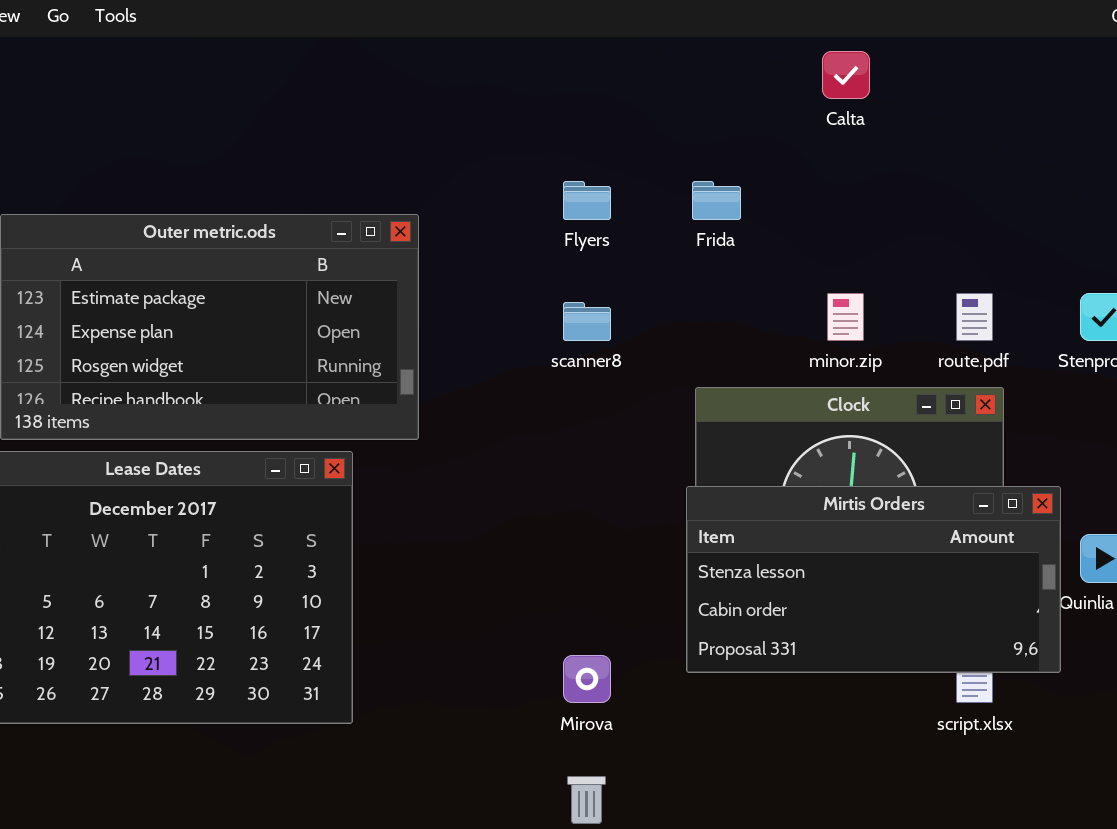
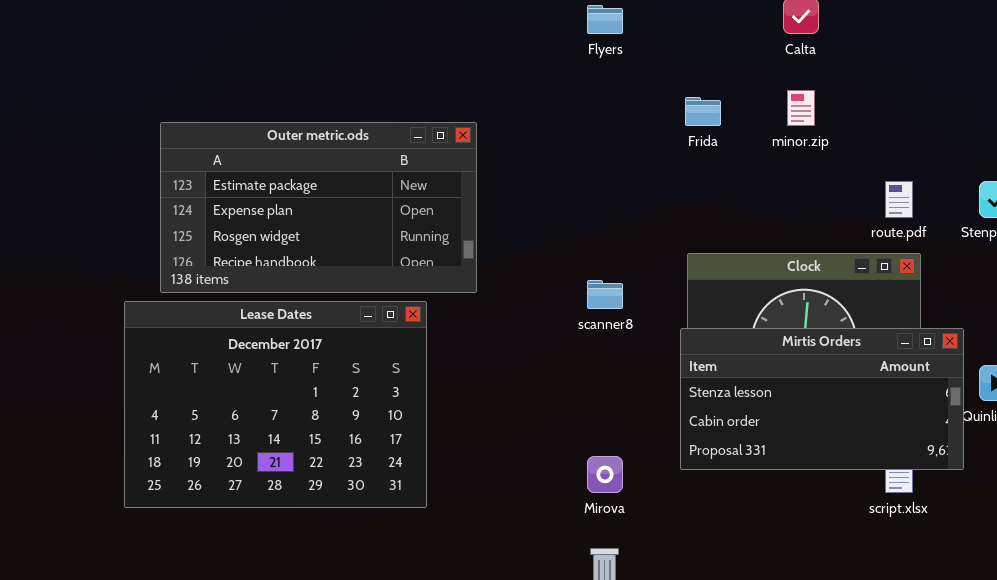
Flyers: [563,181,611,220] -> [587,5,623,34], moved
minor.zip: [827,293,864,341] -> [787,90,815,126], moved
scanner8: [563,302,611,341] -> [587,280,623,309], moved

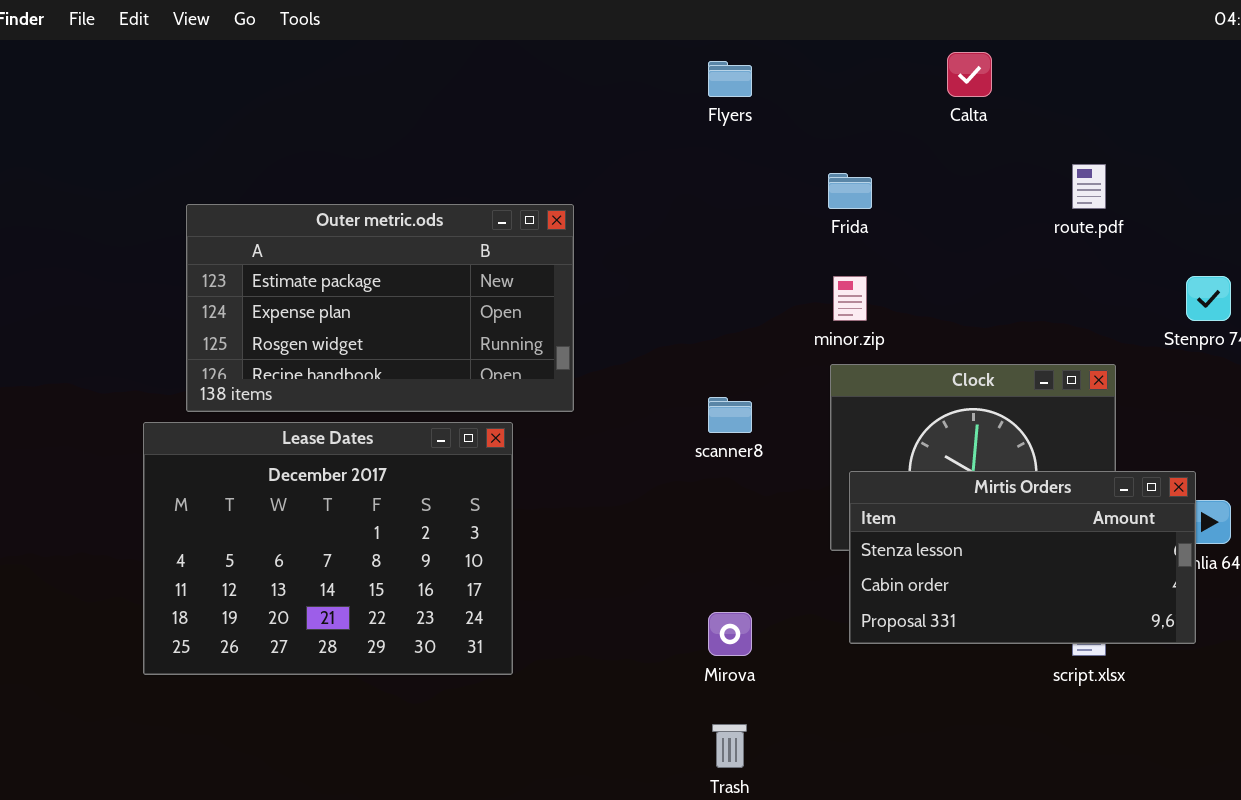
minor.zip: [787,90,815,126] -> [833,276,867,321], moved
route.pdf: [885,181,913,218] -> [1072,164,1106,209], moved
Mirtis Orders: [680,328,964,470] -> [849,471,1196,644], moved

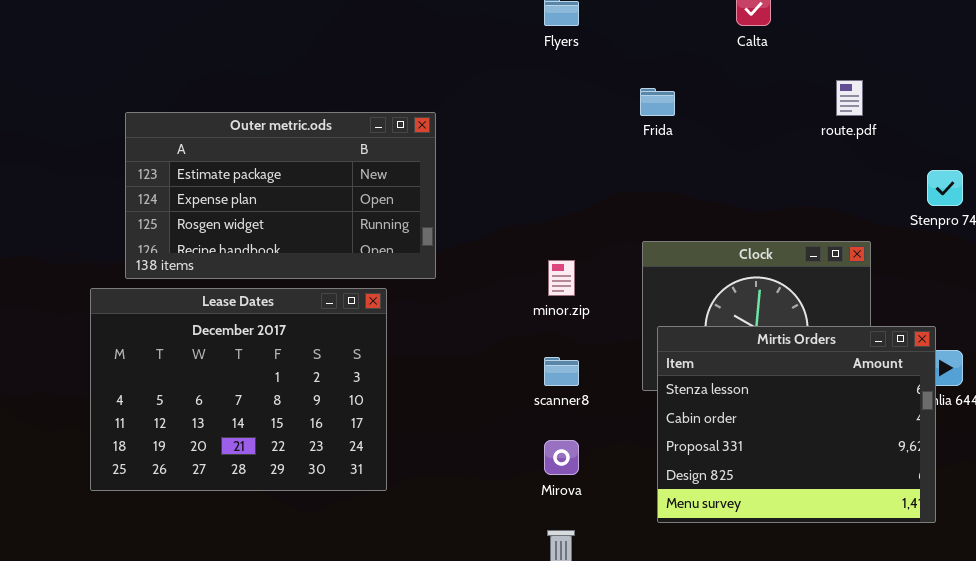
minor.zip: [833,276,867,321] -> [548,260,575,296], moved
scanner8: [708,397,752,433] -> [544,357,579,386], moved
Mirtis Orders: [849,471,1196,644] -> [657,326,936,523], resized

